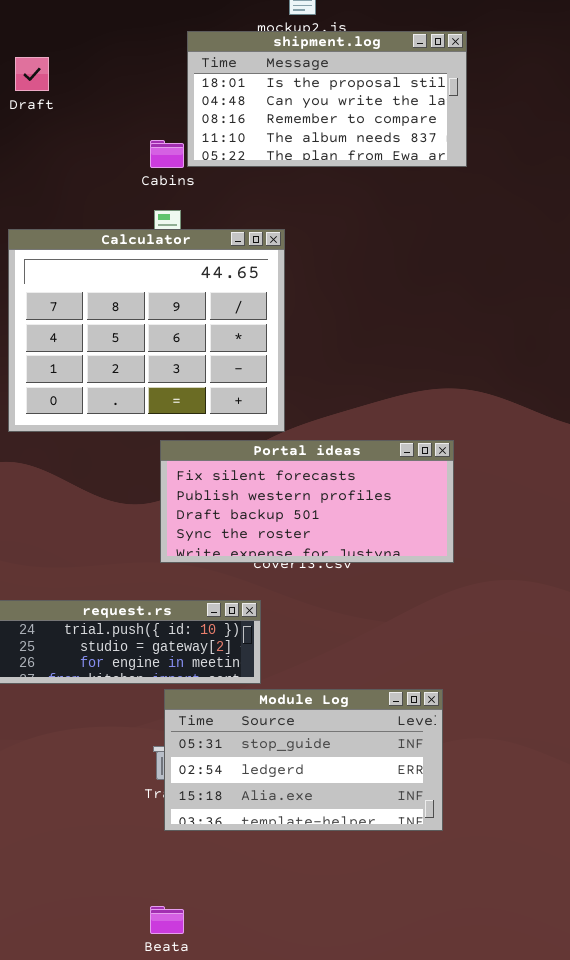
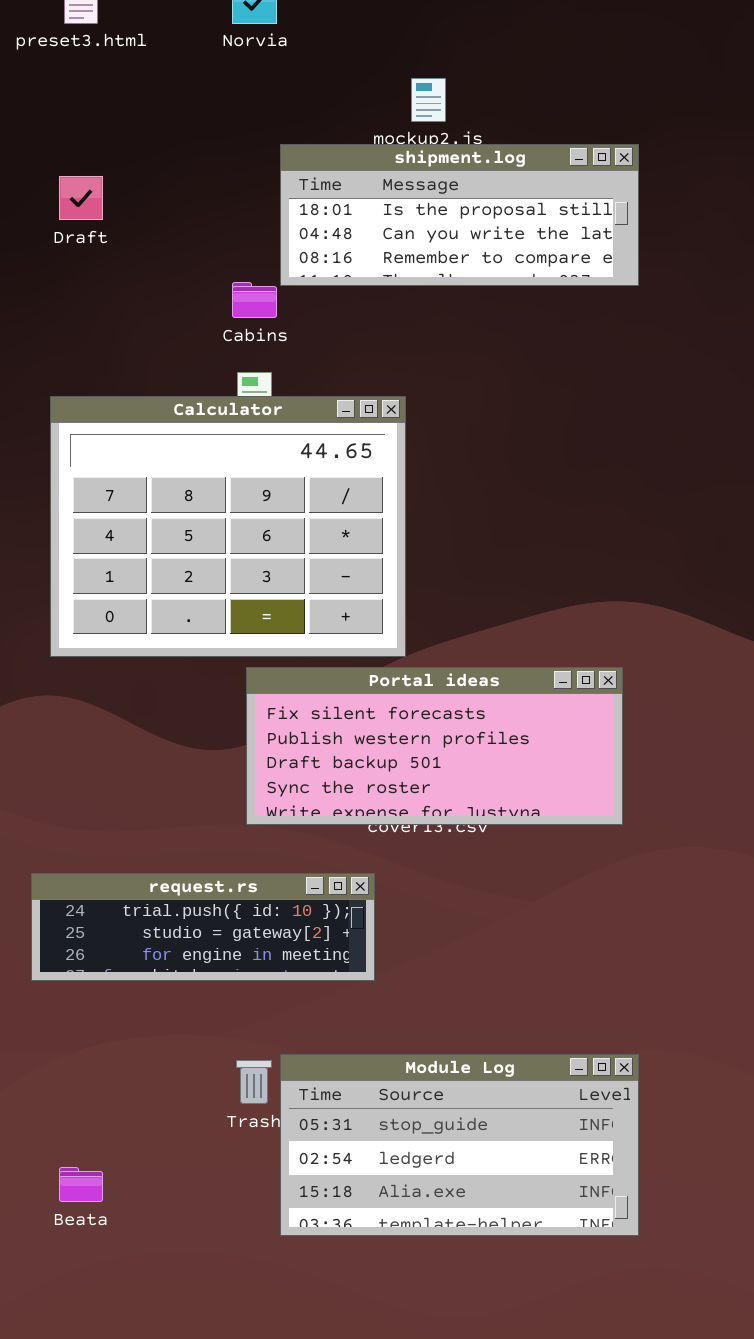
shipment.log: [187,31,467,167] -> [280,144,639,286], resized
Module Log: [164,689,443,831] -> [280,1054,639,1236], moved
Beata: [150,906,184,934] -> [59,1167,103,1202], moved

